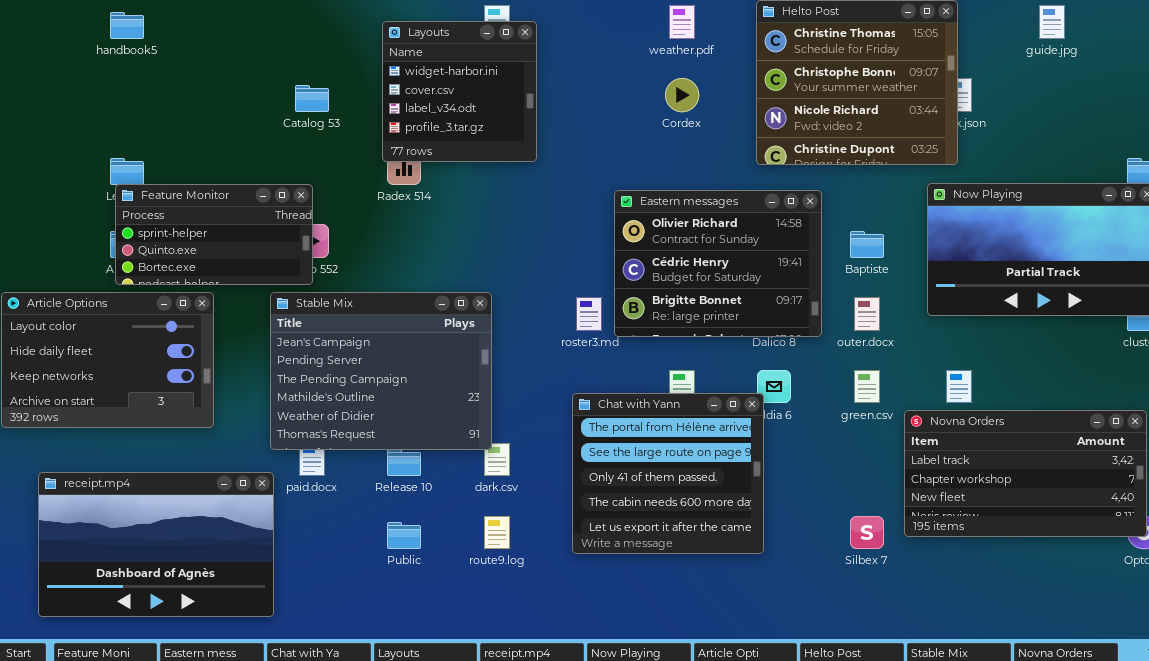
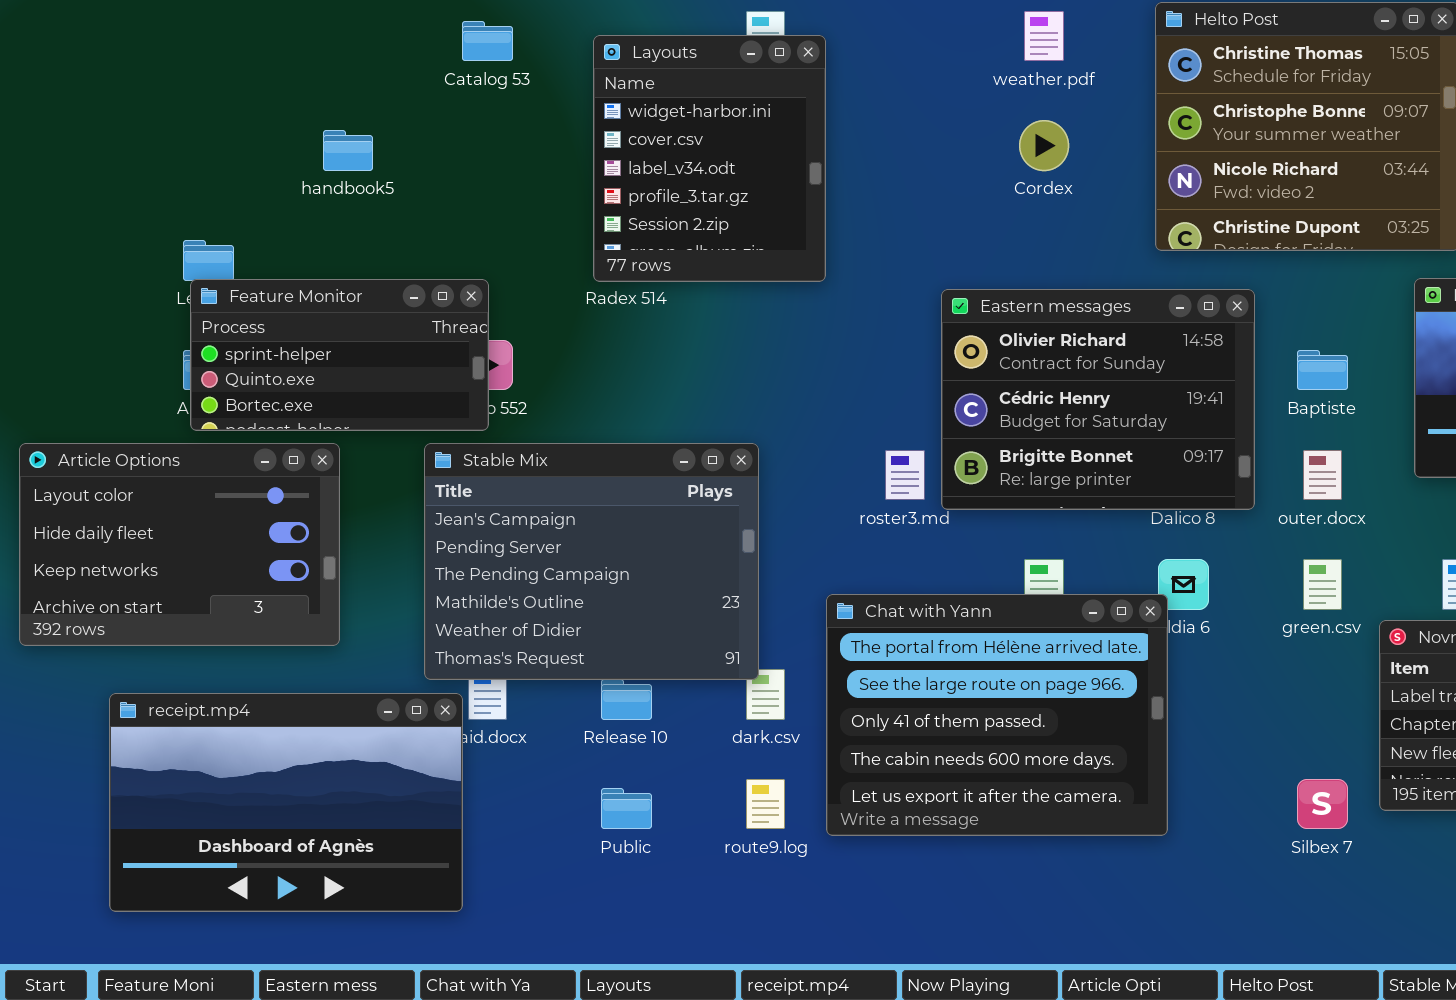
handbook5: [110,12,144,39] -> [323,130,373,171], moved
Layouts: [382,21,537,162] -> [593,35,826,282], resized
Catalog 53: [295,85,329,112] -> [462,21,513,61], moved
Chat with Yann: [572,393,764,554] -> [826,594,1168,836], resized
receipt.mp4: [38,472,274,617] -> [109,693,463,912], moved

